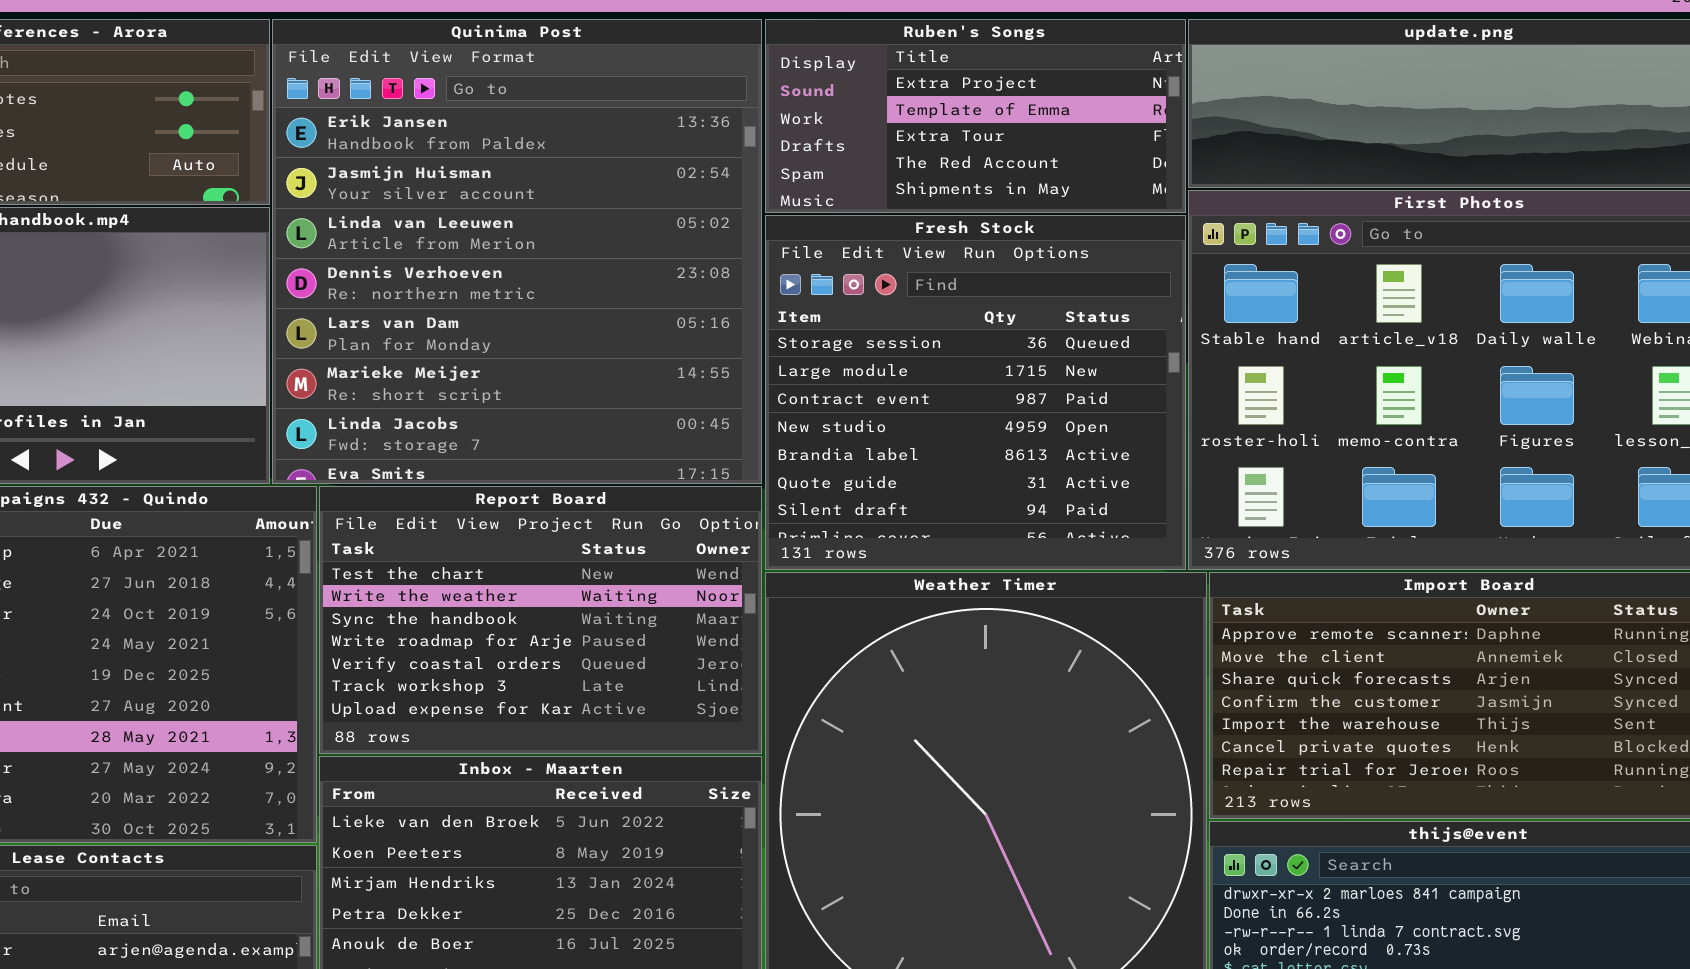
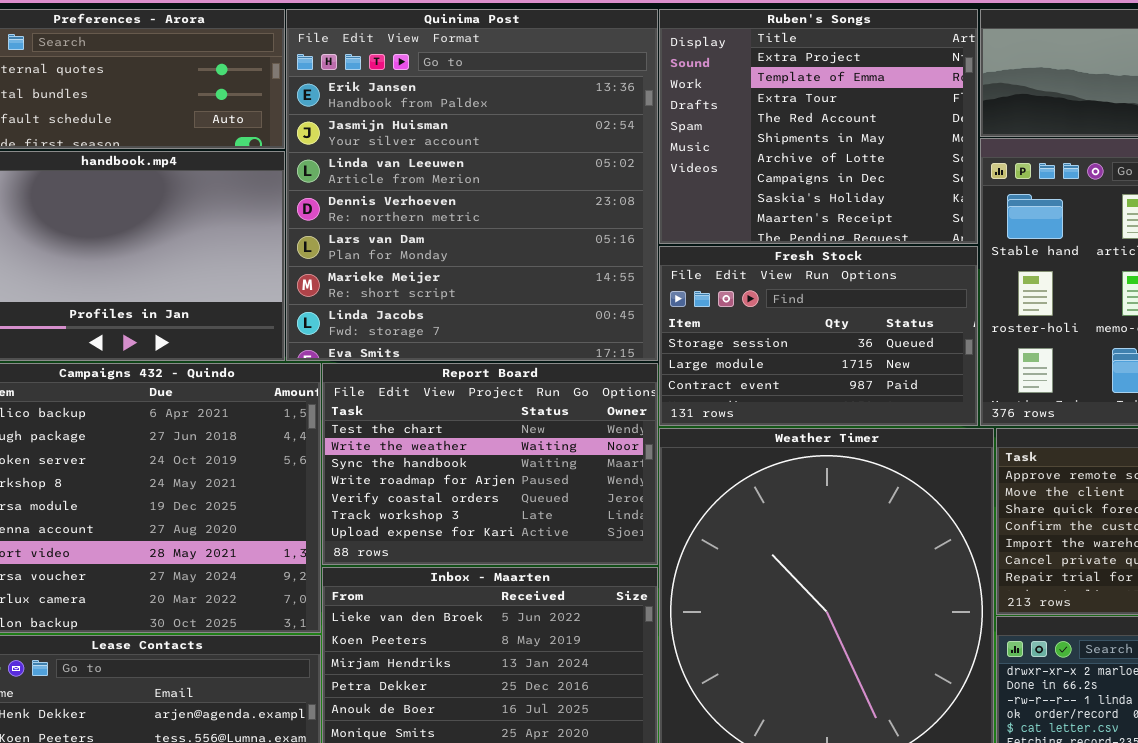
Ruben's Songs: [765,19,1186,213] -> [659,9,978,244], resized
Fresh Stock: [765,215,1186,570] -> [659,246,978,426], resized

